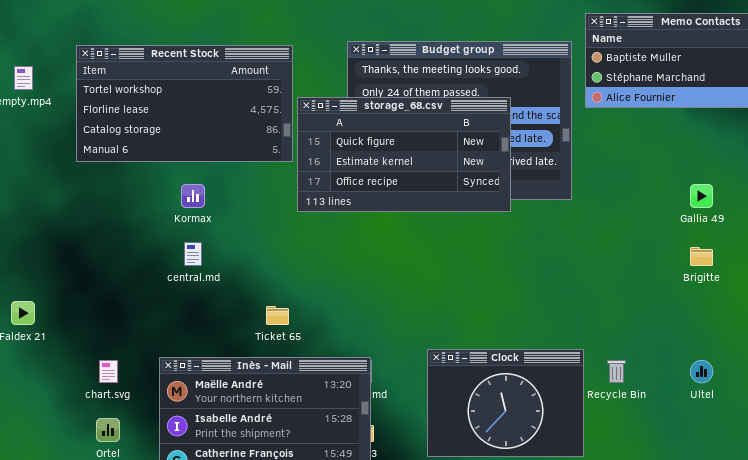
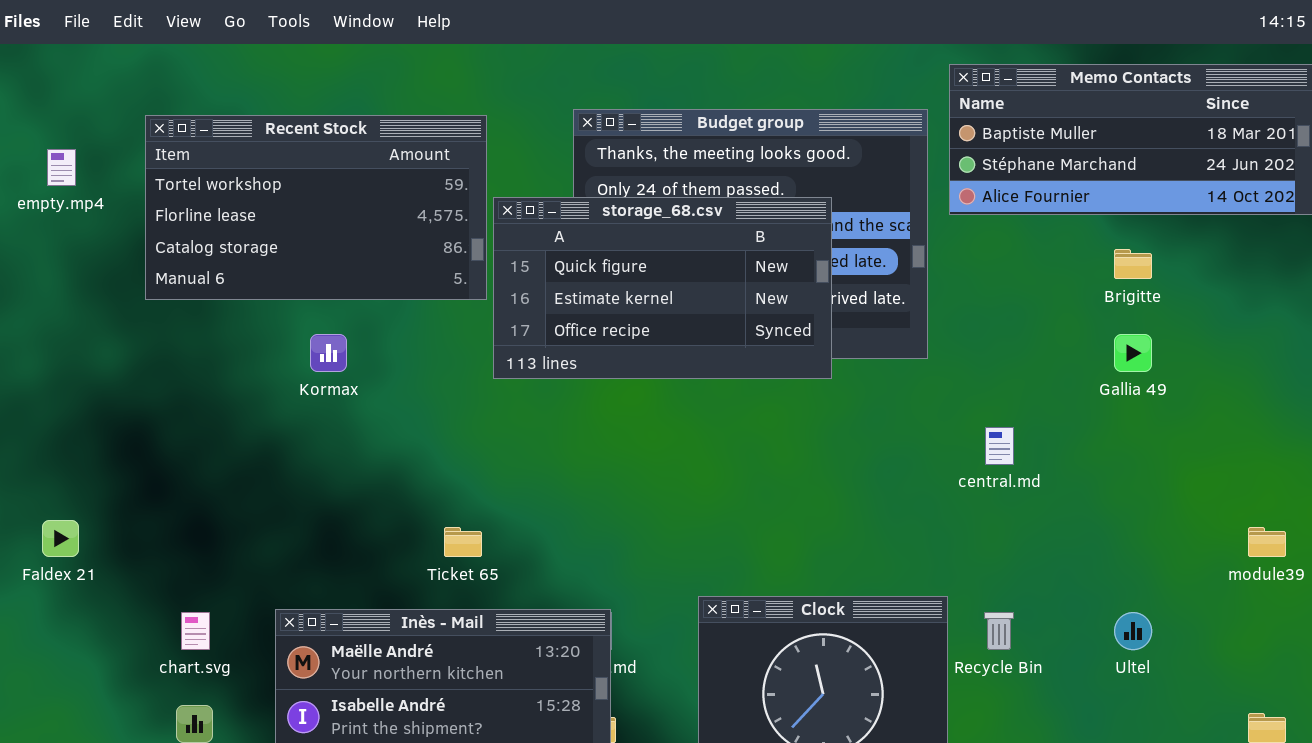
central.md: [184,242,202,266] -> [985,427,1014,465], moved
Brigitte: [690,247,713,266] -> [1114,249,1152,279], moved

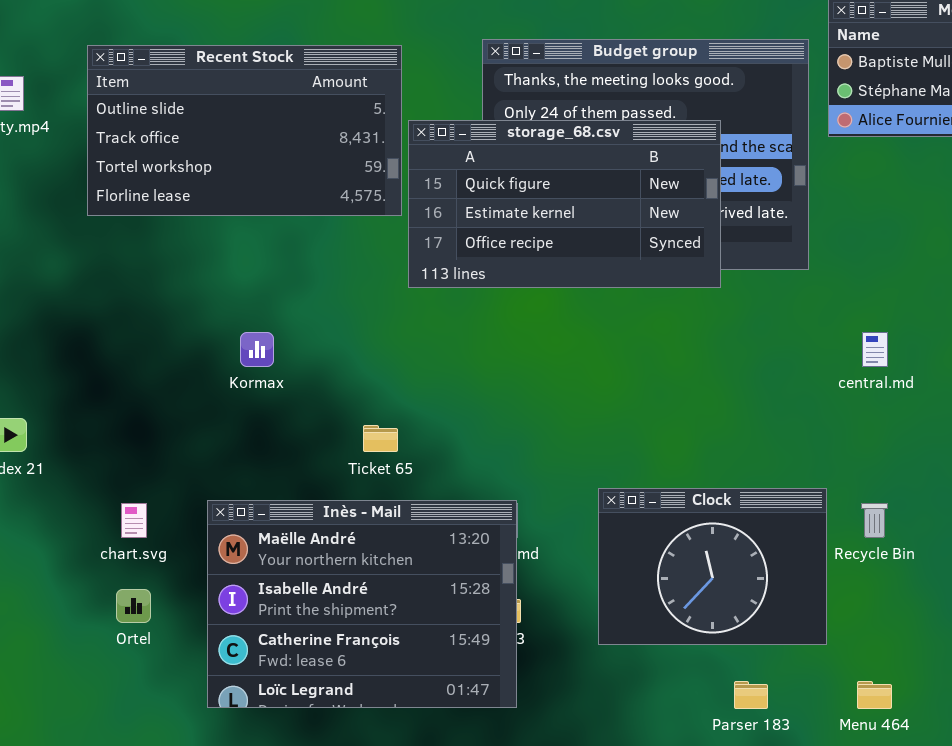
Recent Stock: [145,115,487,300] -> [87,45,402,216], scrolled up 2 rows
Kormax: [310,334,347,372] -> [240,332,274,367], moved

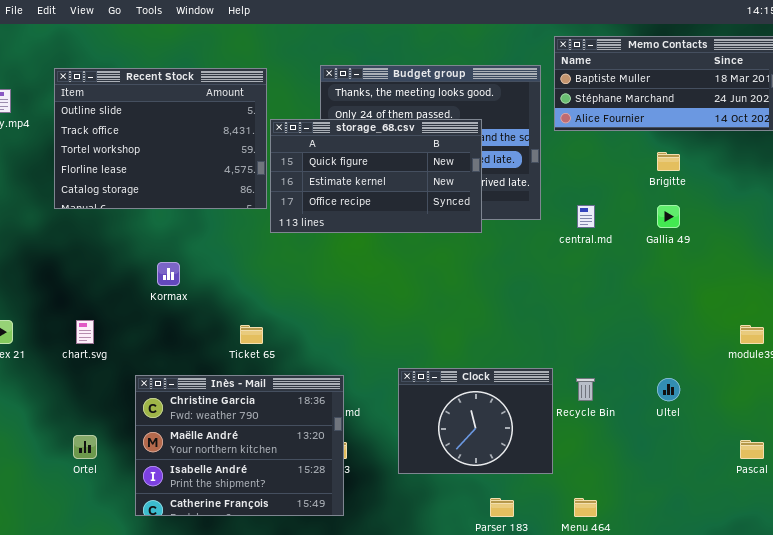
Recent Stock: [87,45,402,216] -> [54,68,267,209], resized
central.md: [862,332,888,367] -> [577,205,595,228], moved
Inès - Mail: [207,500,517,708] -> [135,375,344,516], scrolled up 1 row
chart.svg: [121,503,147,538] -> [76,320,94,344], moved

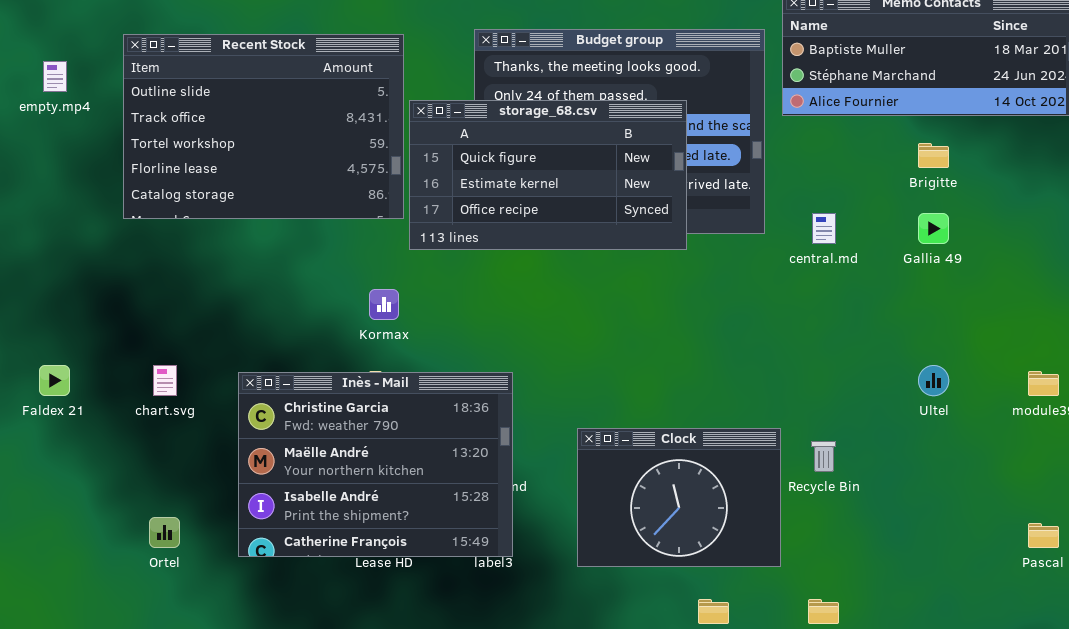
Kormax: [157,262,180,286] -> [369,289,399,320], moved
Inès - Mail: [135,375,344,516] -> [238,372,513,557], moved
Ultel: [657,378,680,401] -> [918,365,949,396], moved

